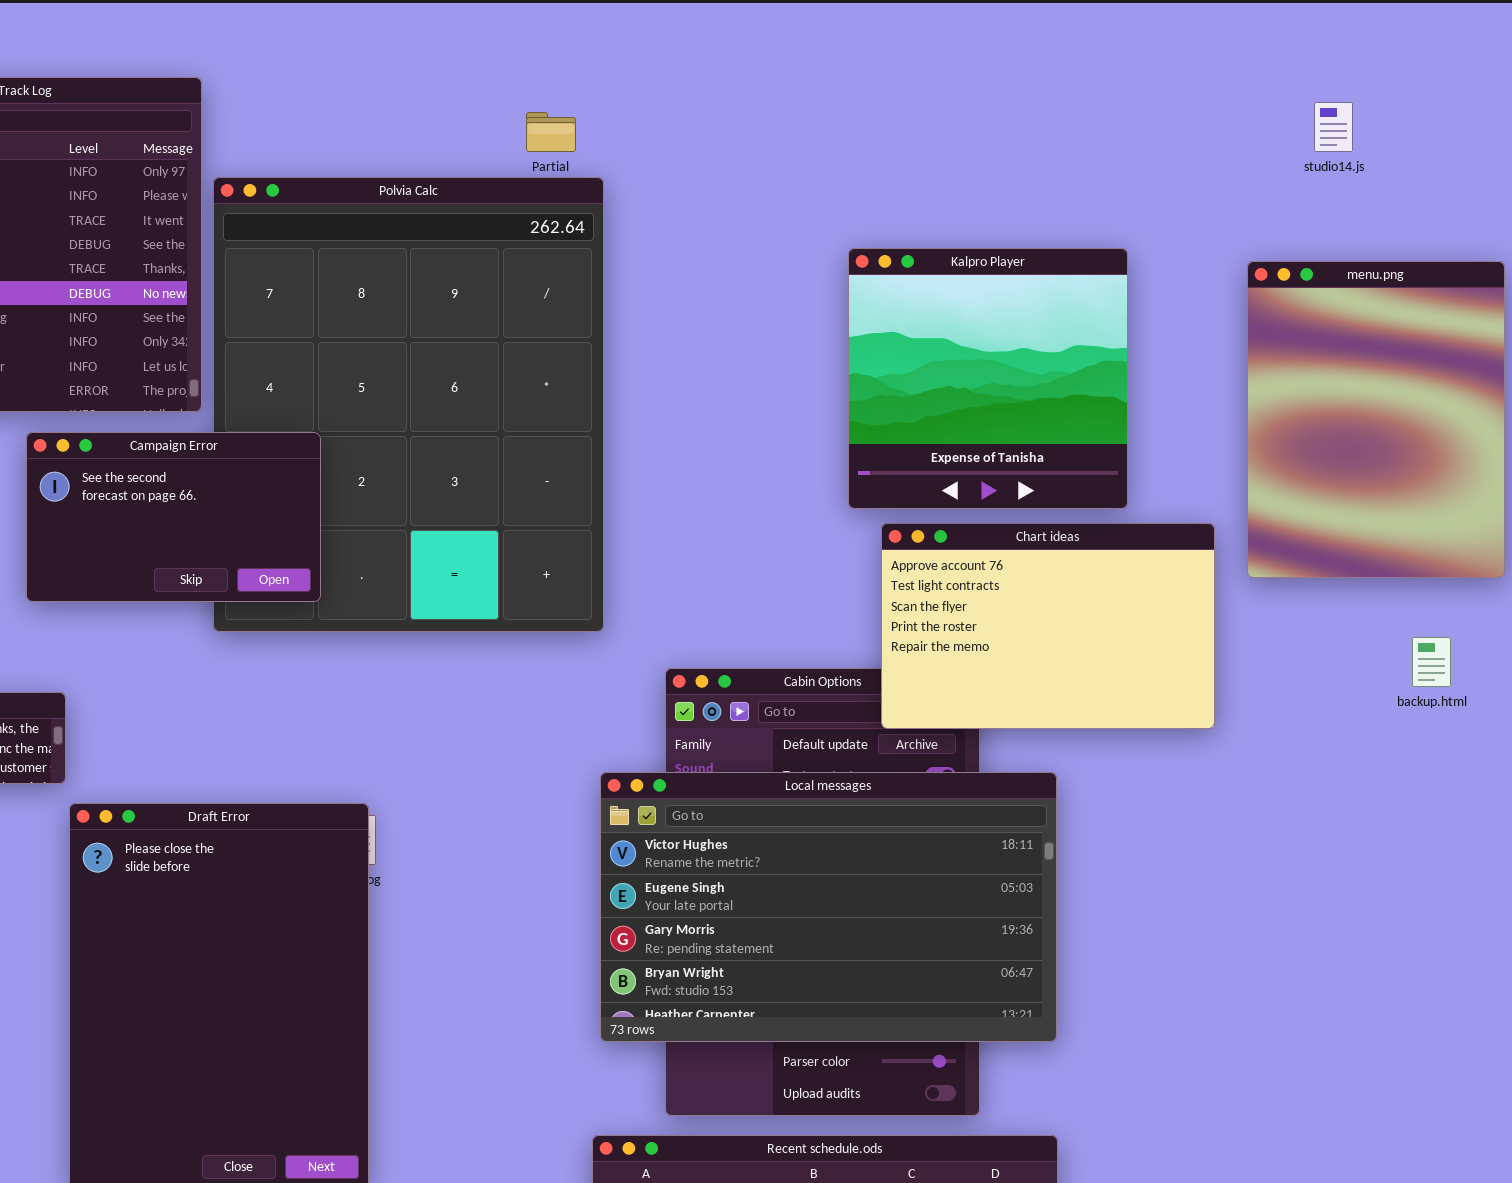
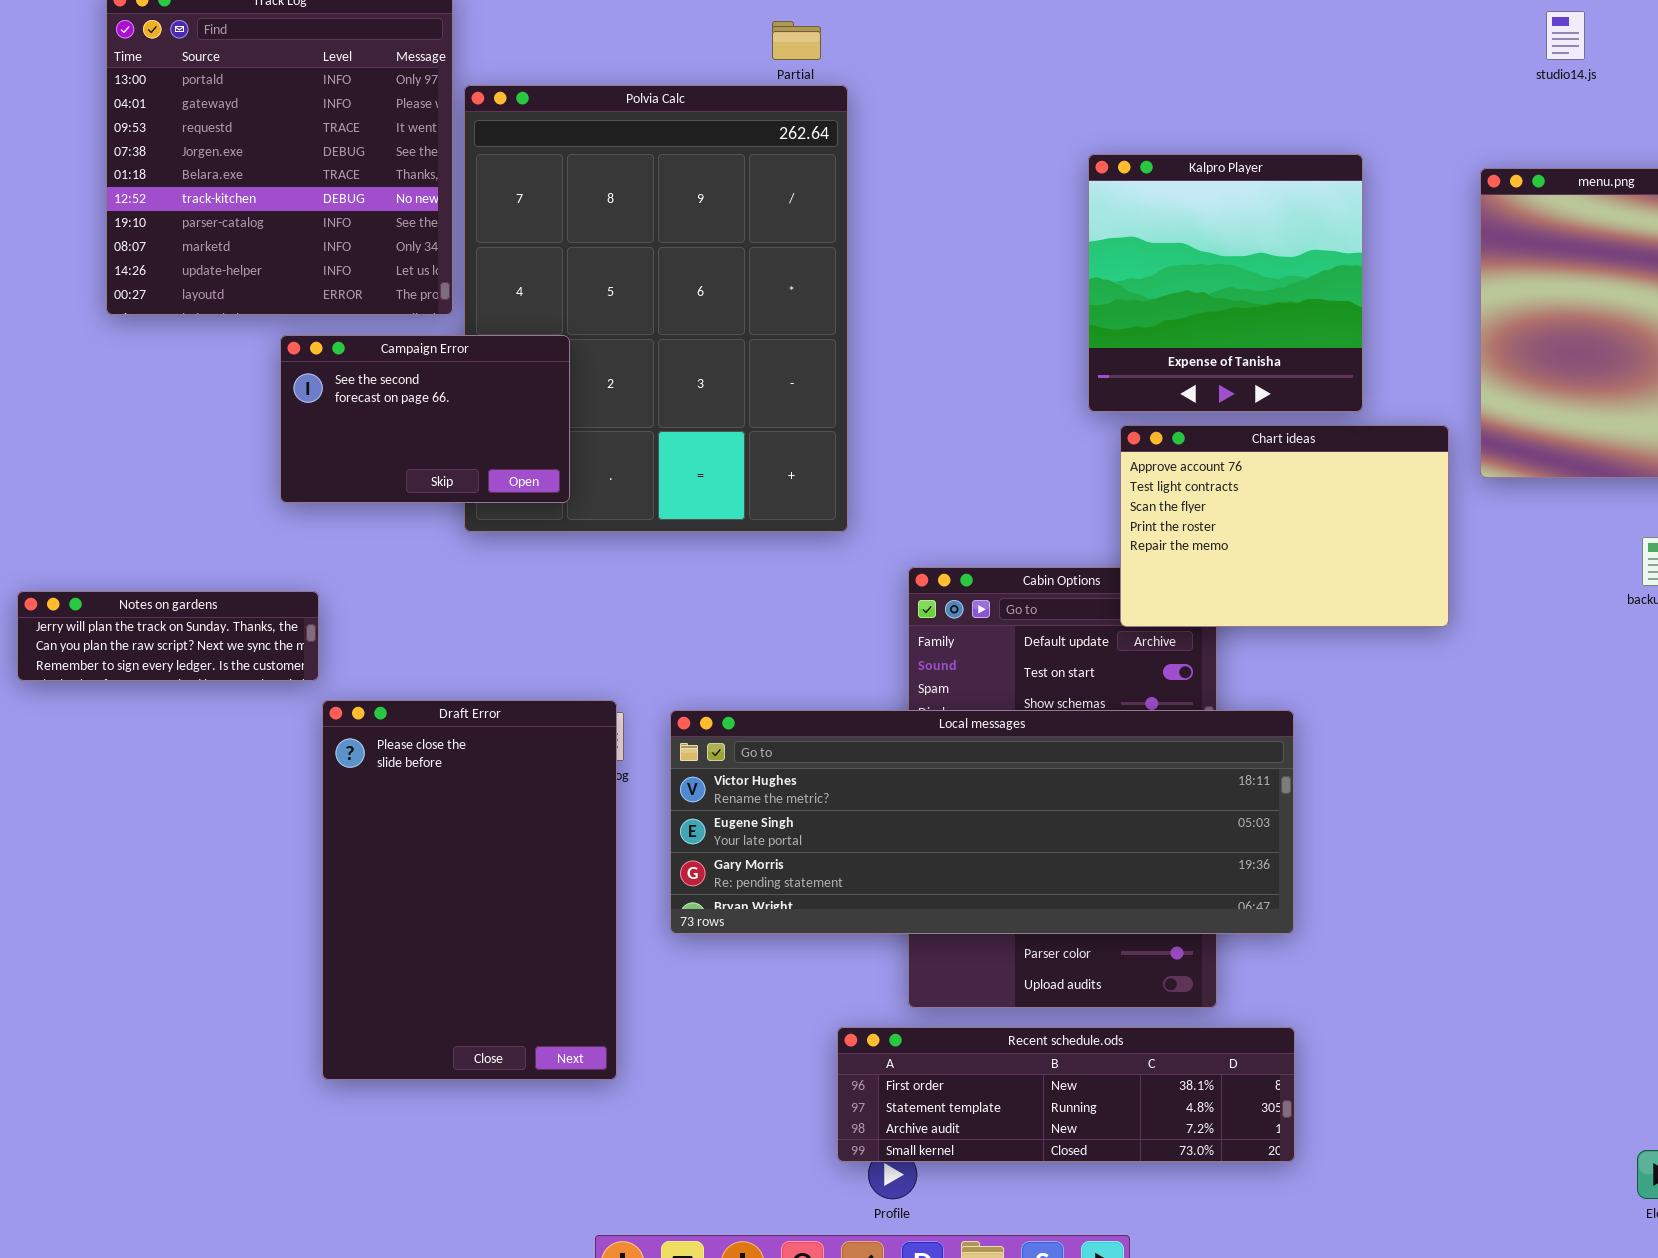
Local messages: [600,772,1057,1042] -> [670,710,1294,934], resized

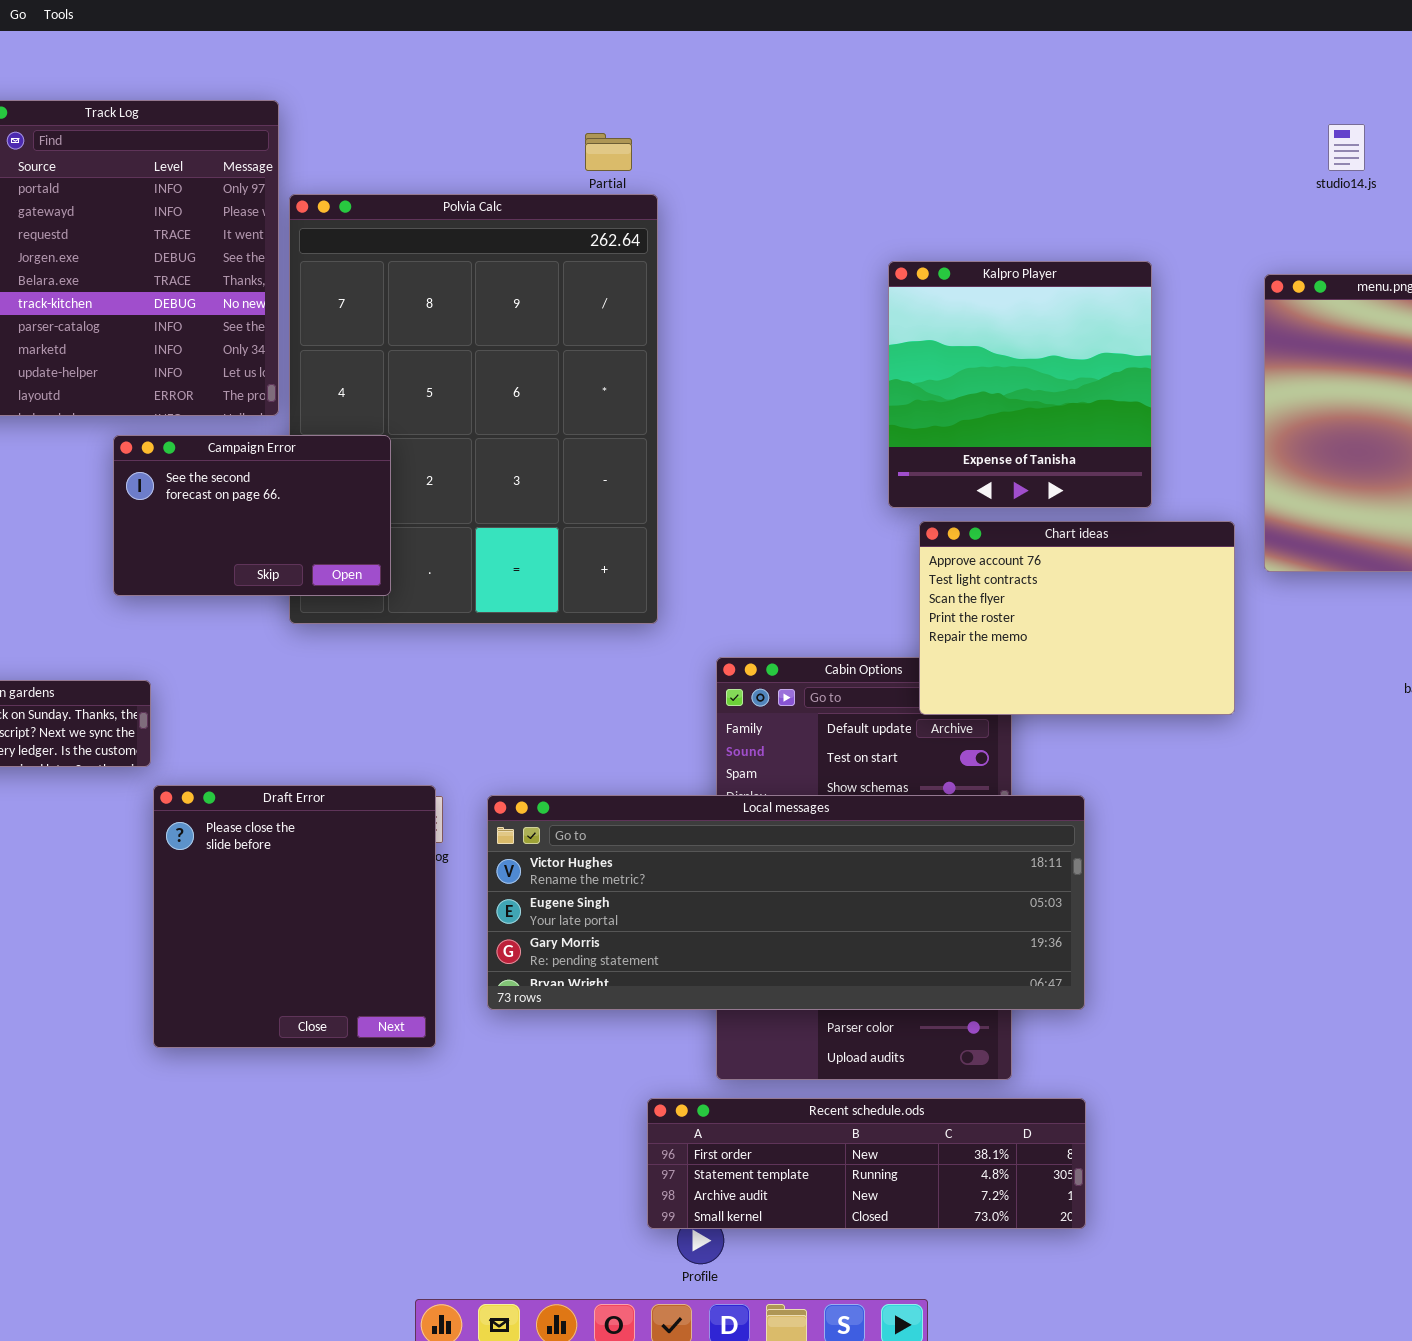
Draft Error: [322,700,617,1080] -> [153,785,436,1048], resized

